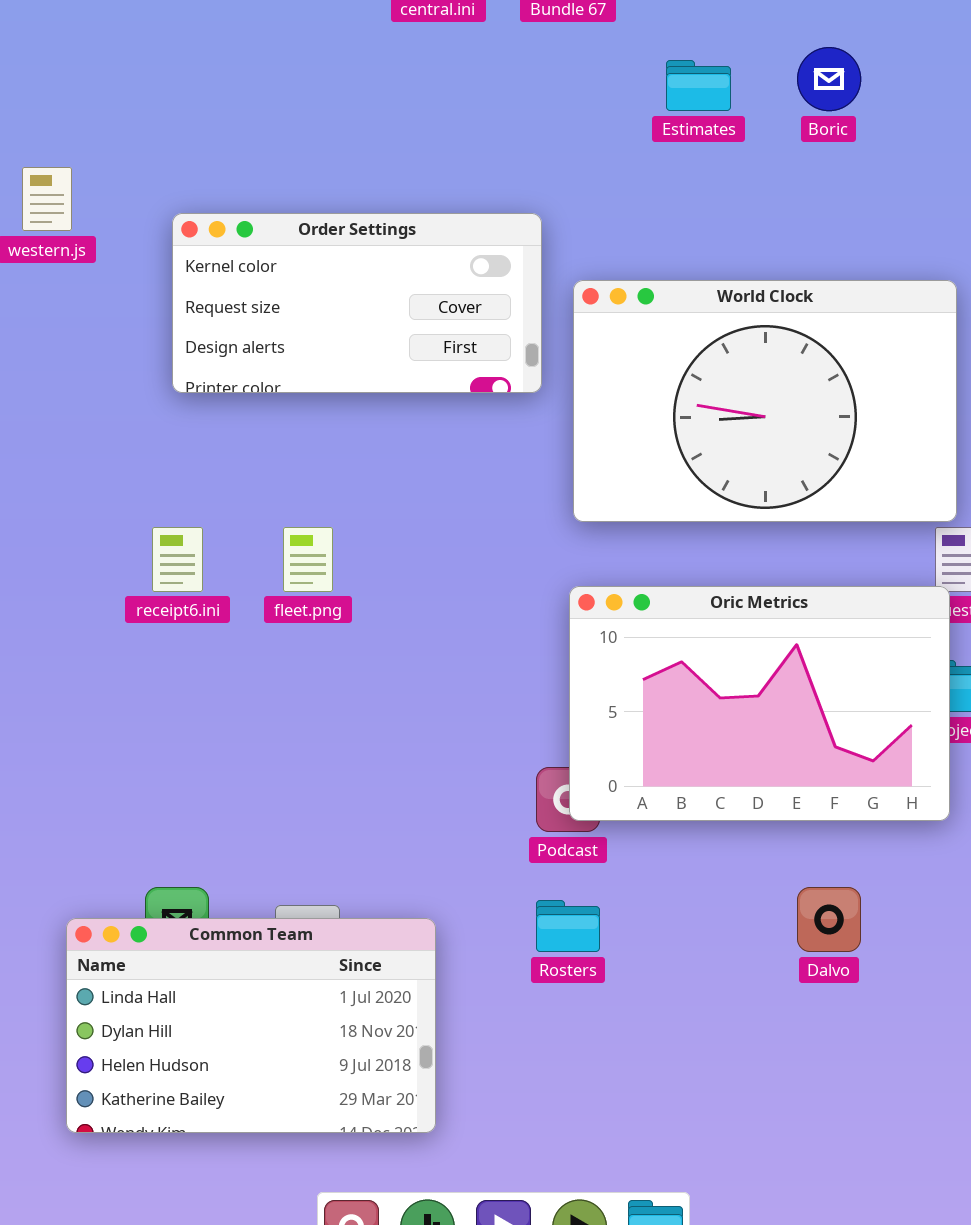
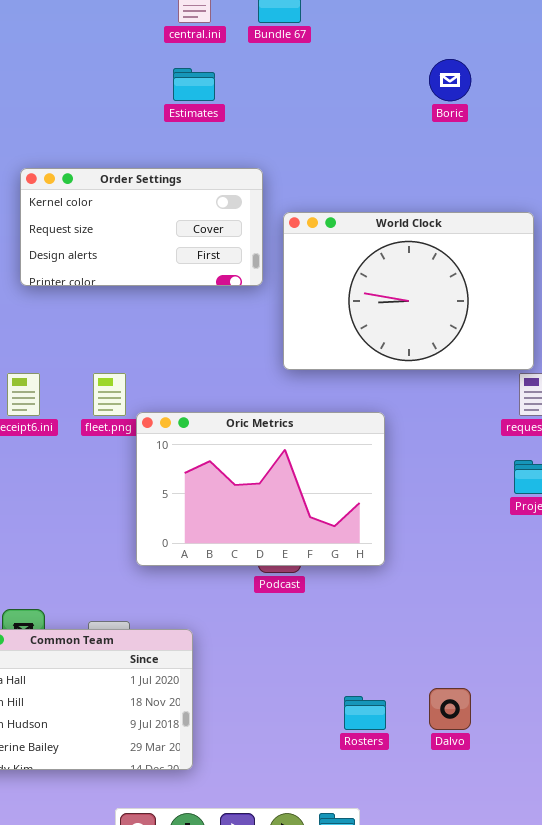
Estimates: [666,60,731,111] -> [173,68,215,101], moved
Oric Metrics: [569,586,950,821] -> [136,412,385,566], moved
Dalvo: [797,887,861,952] -> [429,688,471,730], moved
Rosters: [536,900,600,952] -> [344,696,386,730], moved

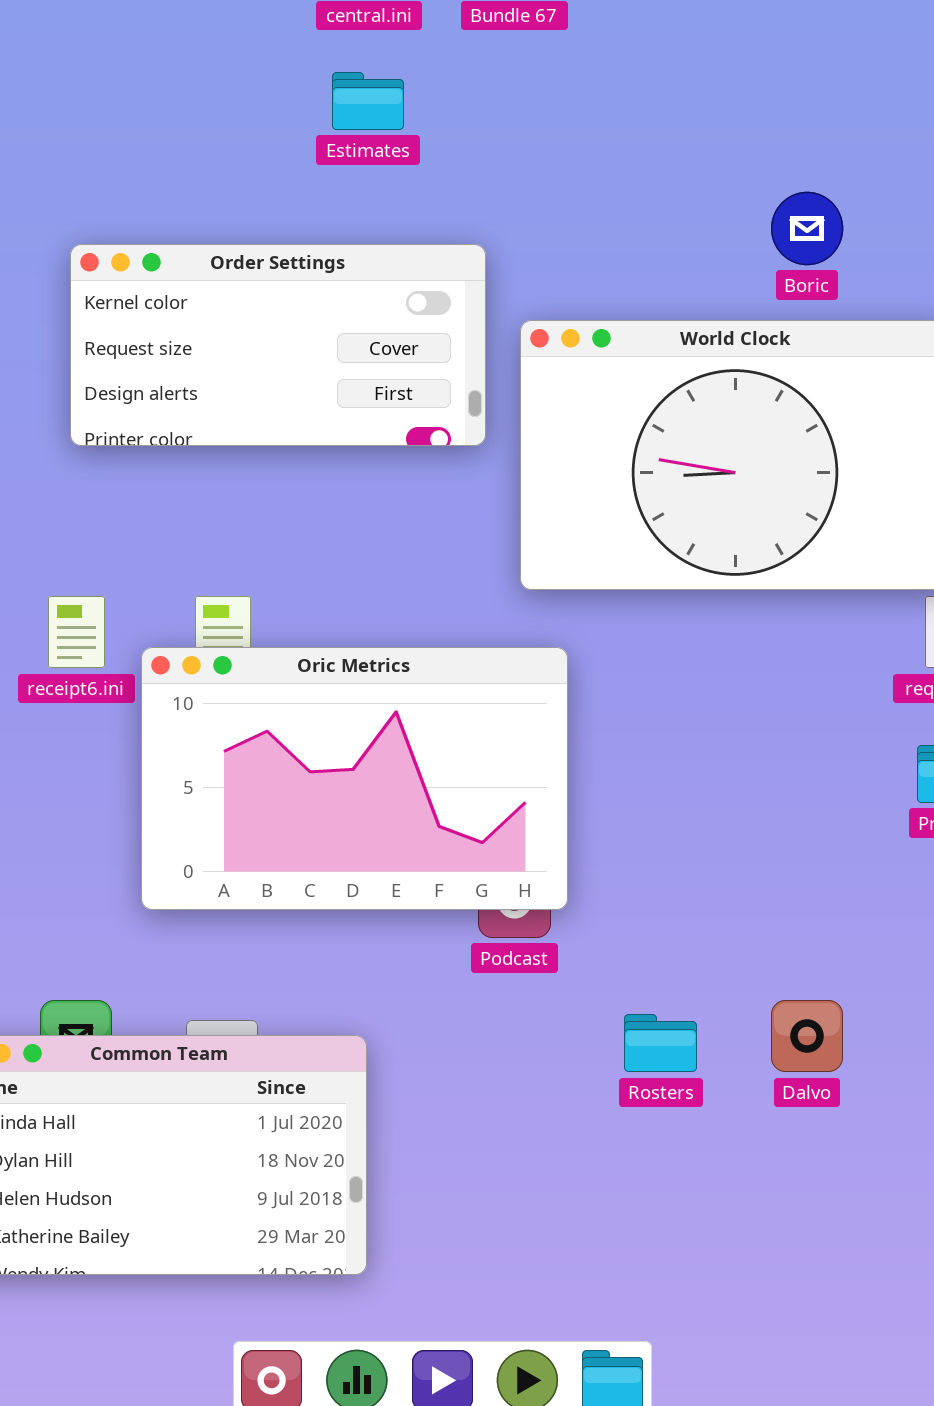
Boric: [429,59,471,101] -> [771,192,843,265], moved
Oric Metrics: [136,412,385,566] -> [141,647,568,910], moved
Dalvo: [429,688,471,730] -> [771,1000,843,1072], moved
Rosters: [344,696,386,730] -> [624,1014,697,1072], moved

